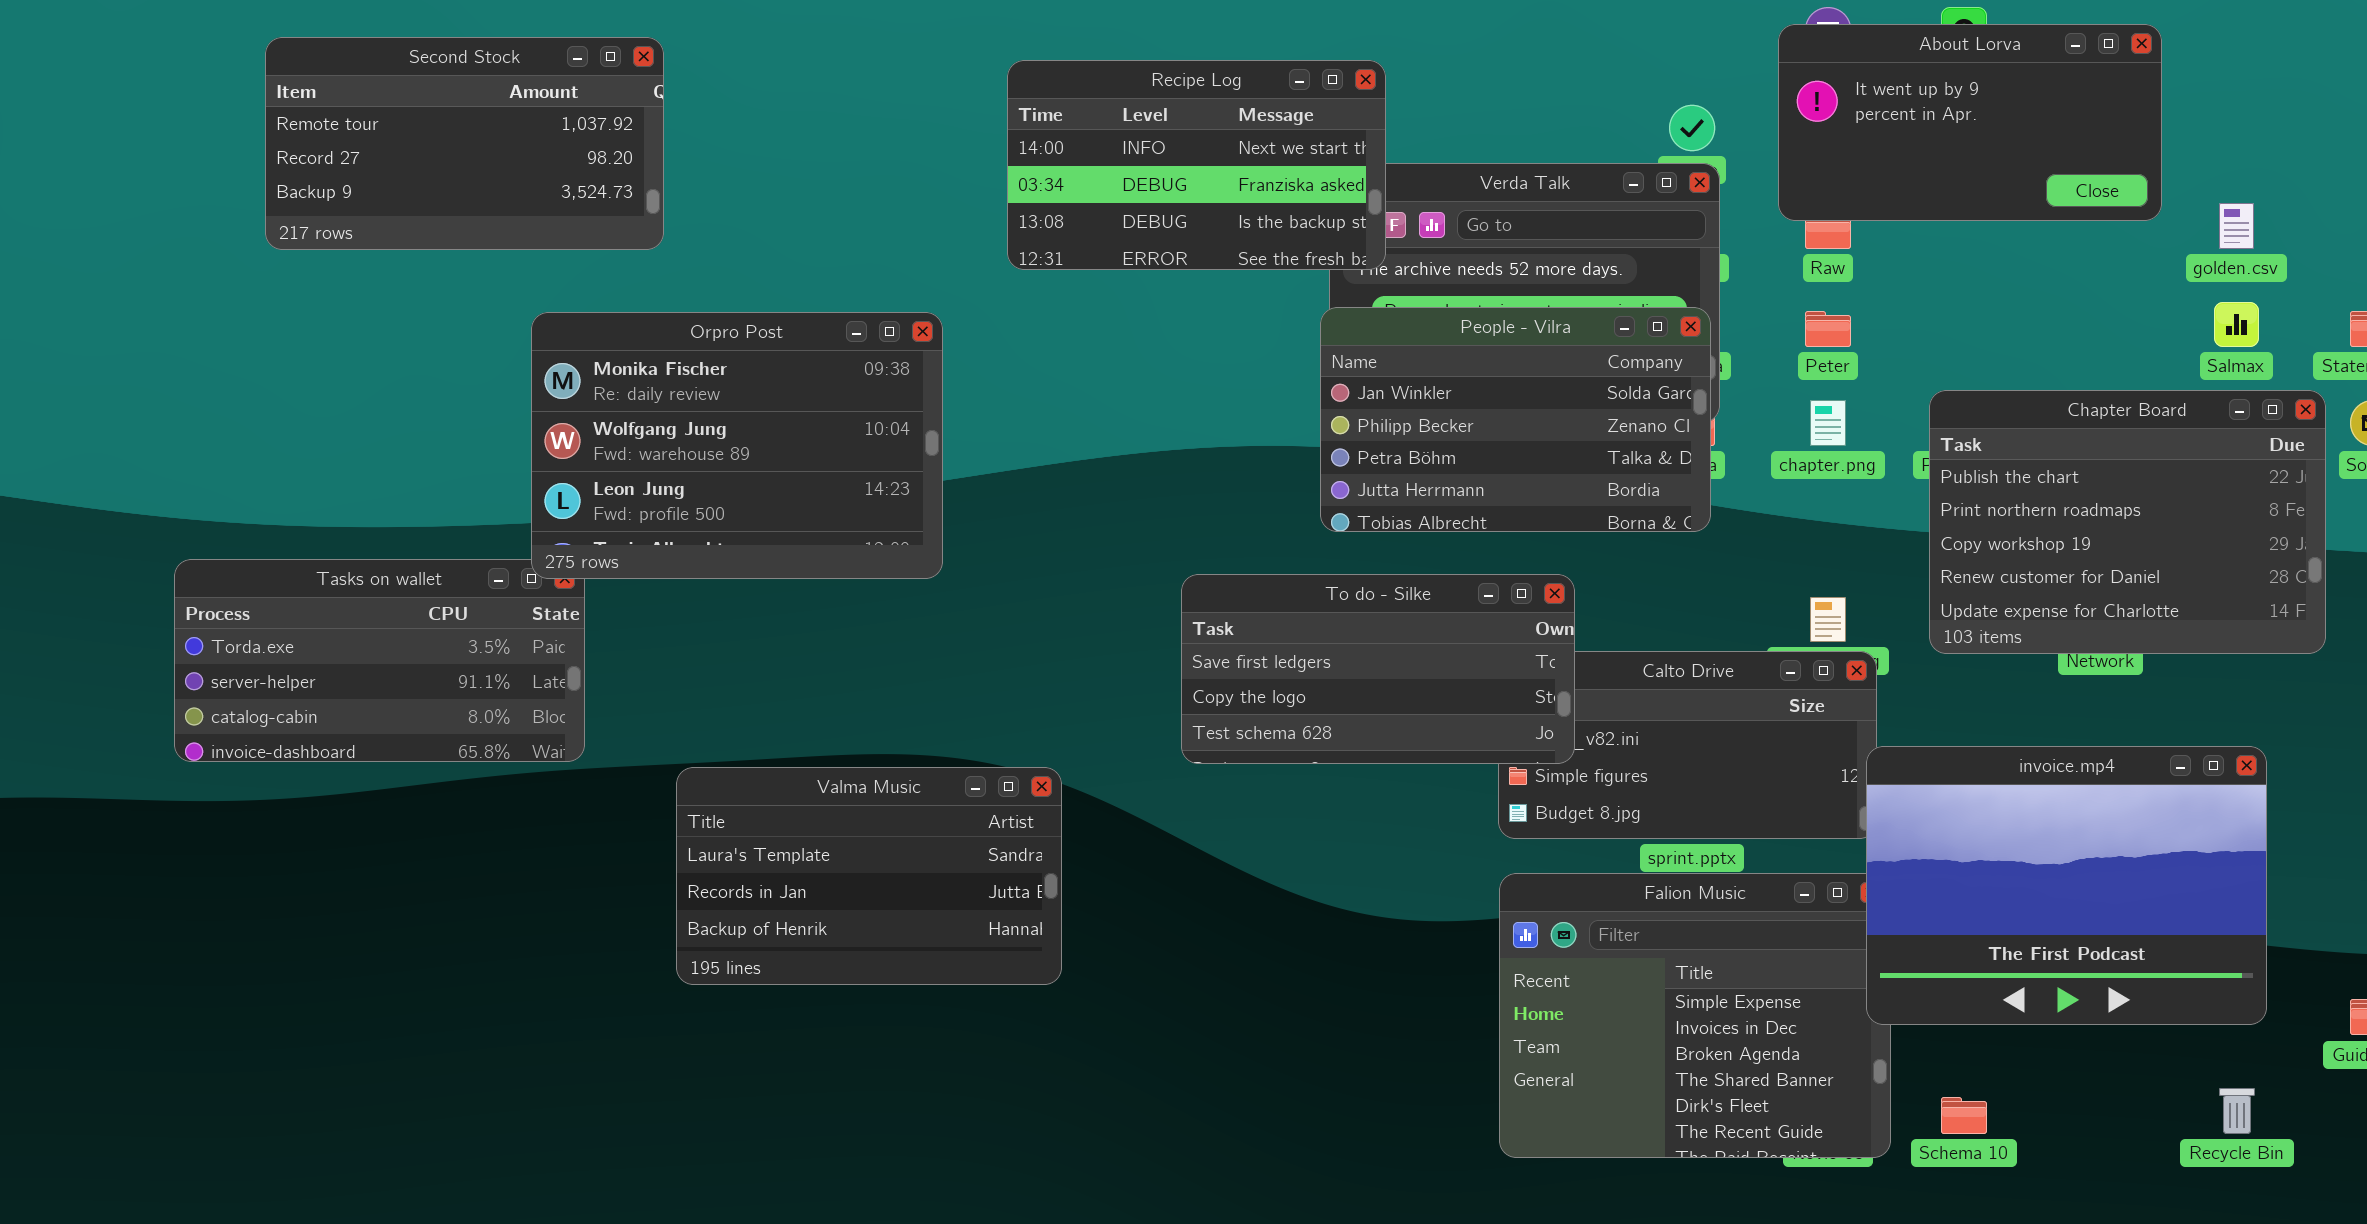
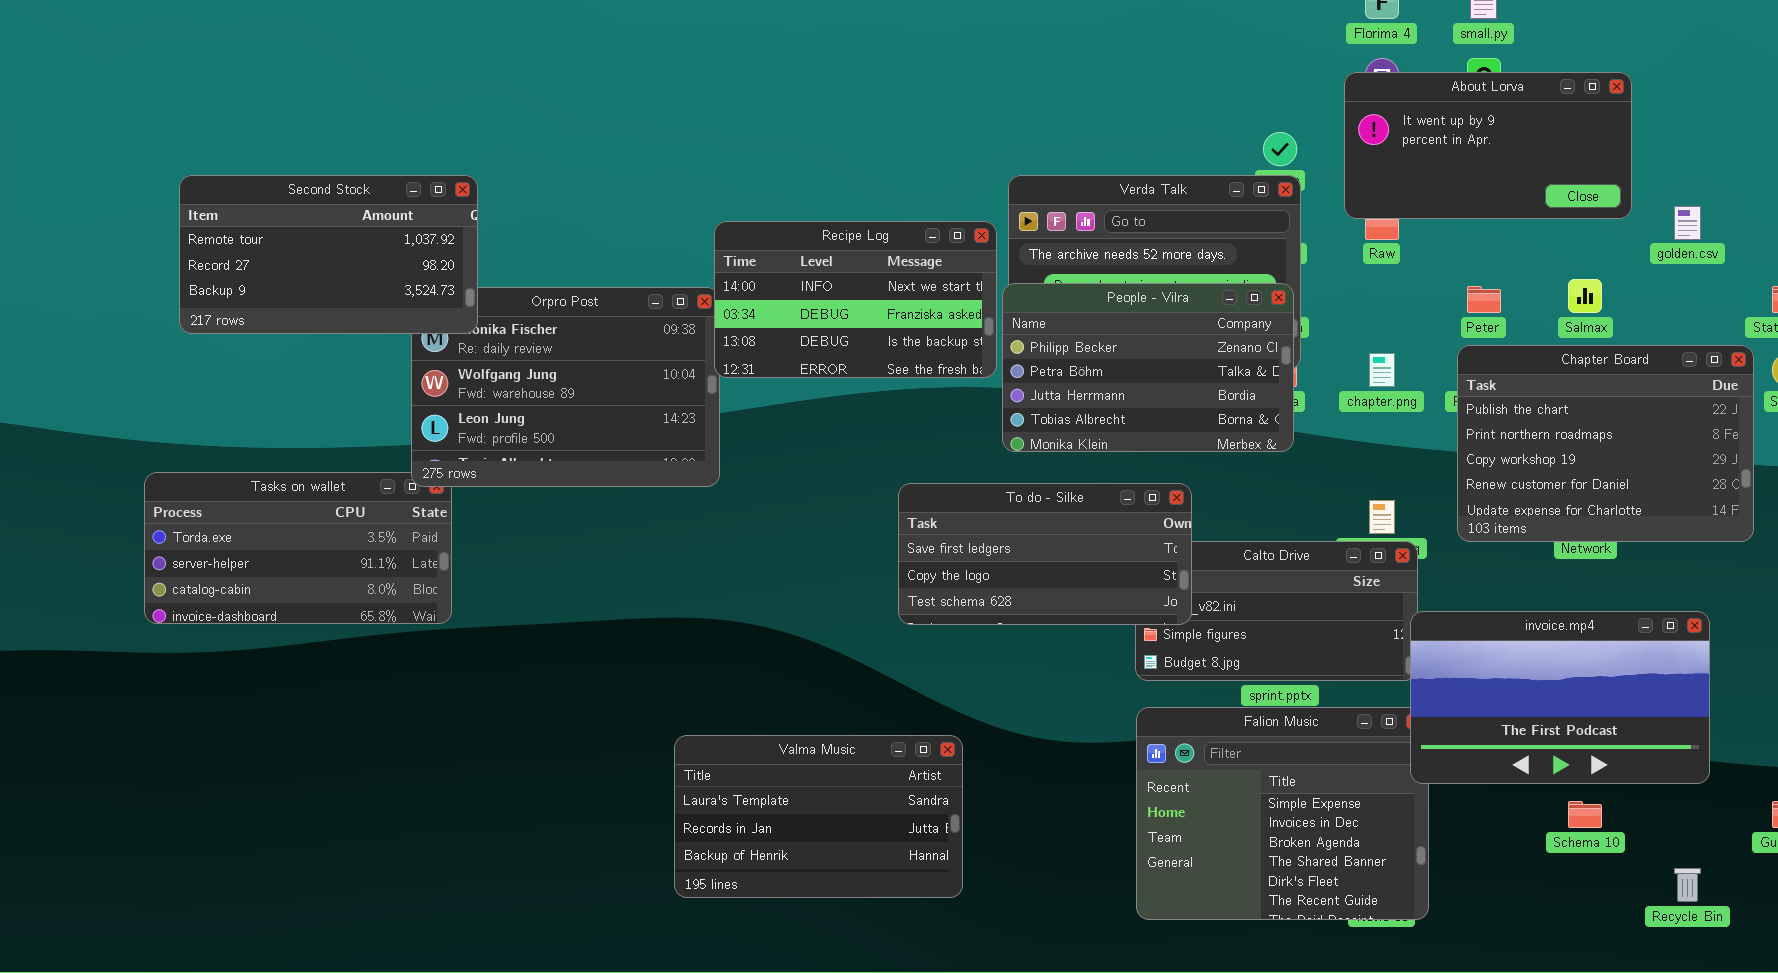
Second Stock: [265,37,664,250] -> [179,175,478,334], moved
Recipe Log: [1007,60,1386,270] -> [714,221,997,378], moved
Salmax: [2214,302,2259,347] -> [1568,279,1602,313], moved
People - Vilra: [1320,307,1711,532] -> [1002,283,1294,452], scrolled down 1 row
Peter: [1805,311,1851,347] -> [1467,286,1501,313], moved
invoice.mp4: [1866,746,2267,1025] -> [1410,611,1710,784], resized
Valma Music: [676,767,1062,985] -> [674,735,963,898], moved
Schema 10: [1941,1097,1987,1134] -> [1568,801,1602,828], moved

